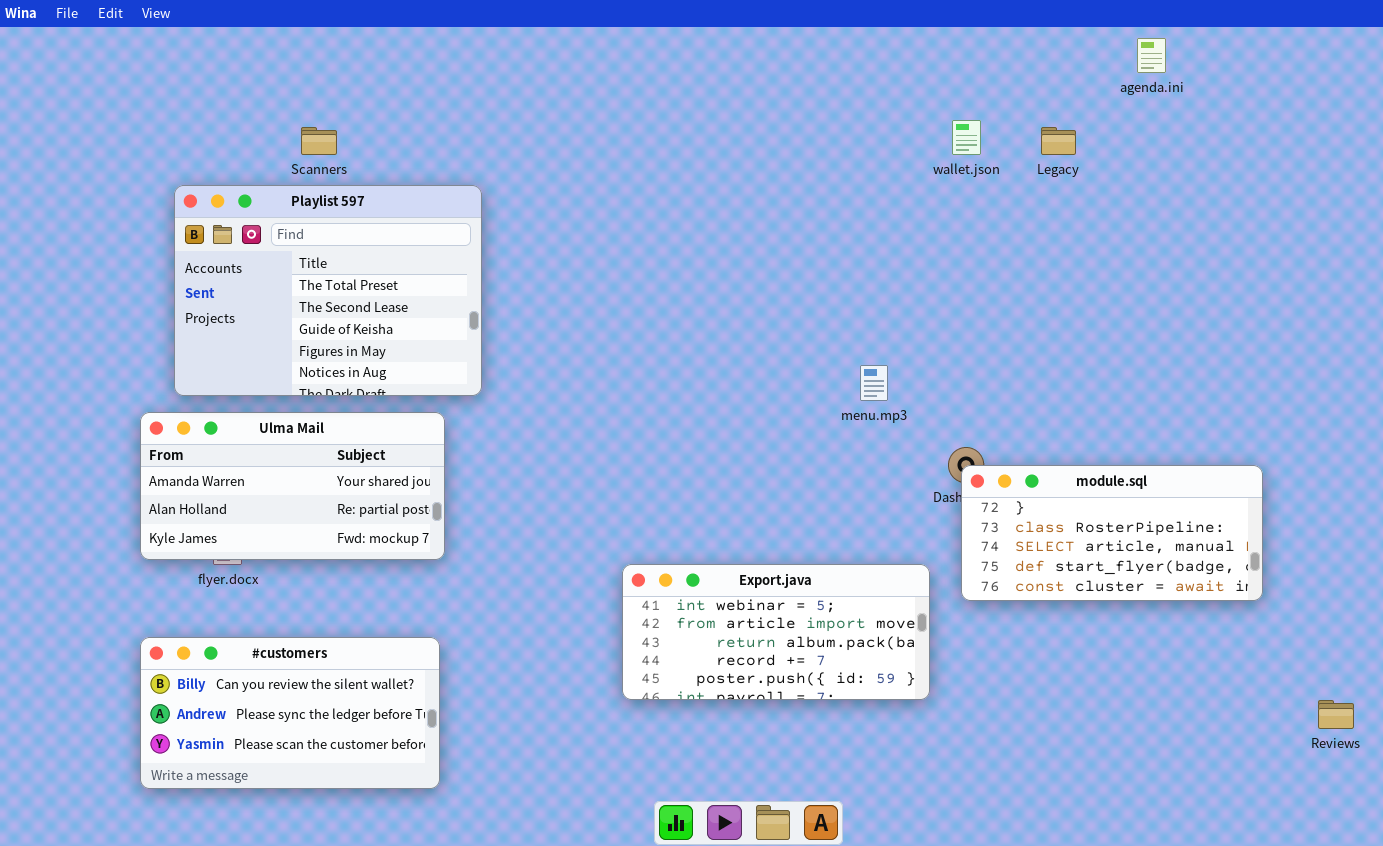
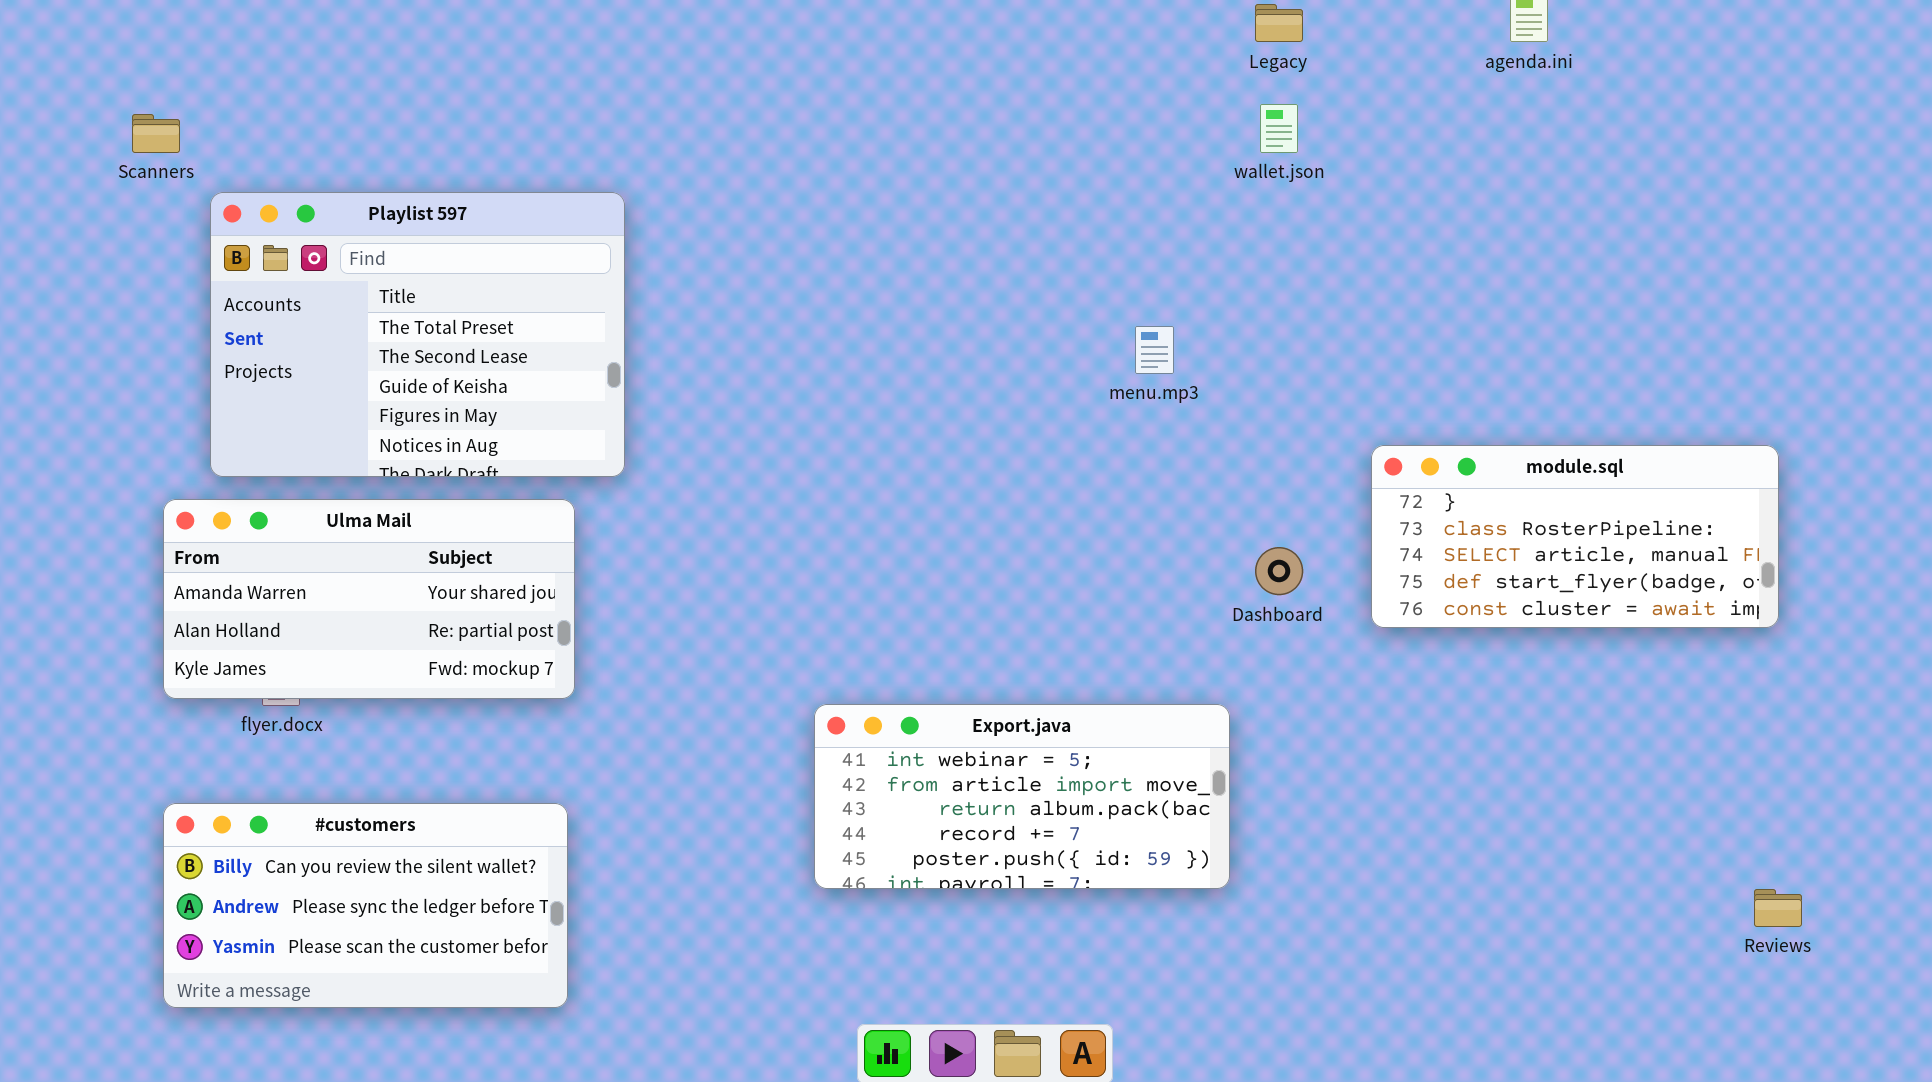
Scanners: [301,127,337,155] -> [132,114,180,153], moved
Legacy: [1041,127,1076,155] -> [1255,4,1303,42], moved
menu.mp3: [860,365,888,401] -> [1135,326,1174,374], moved
module.sql: [961,465,1263,601] -> [1371,445,1779,628], moved

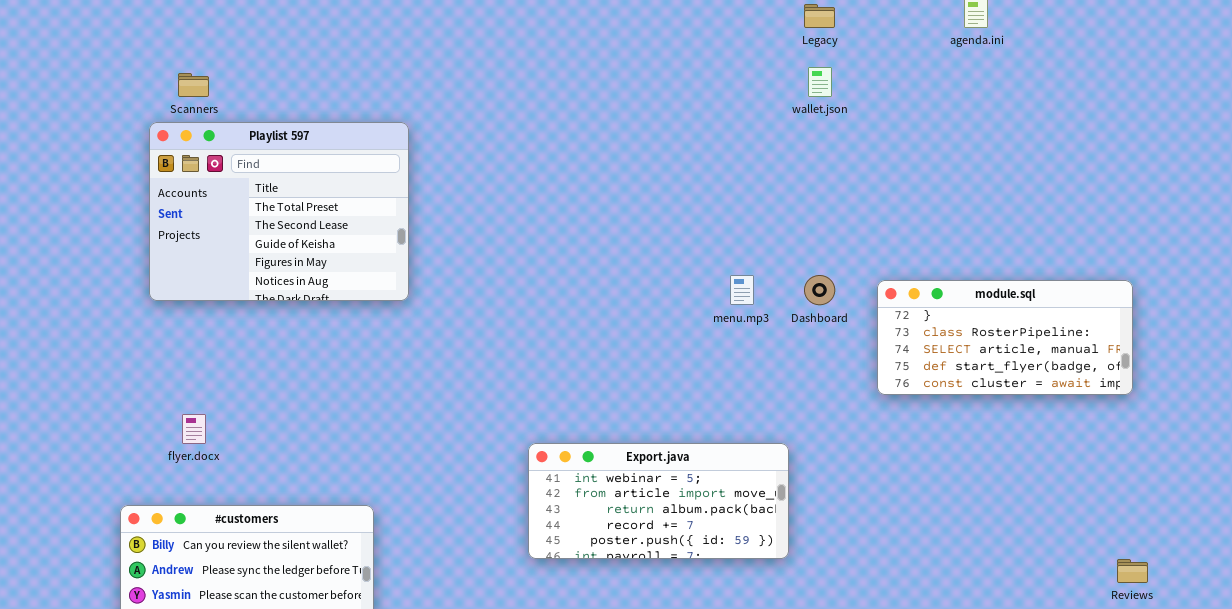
Scanners: [132,114,180,153] -> [178,73,209,97], moved
menu.mp3: [1135,326,1174,374] -> [730,275,754,305], moved
Ulma Mail: [163,499,575,699] -> none, closed
Dashboard: [1255,547,1303,595] -> [804,275,835,305], moved

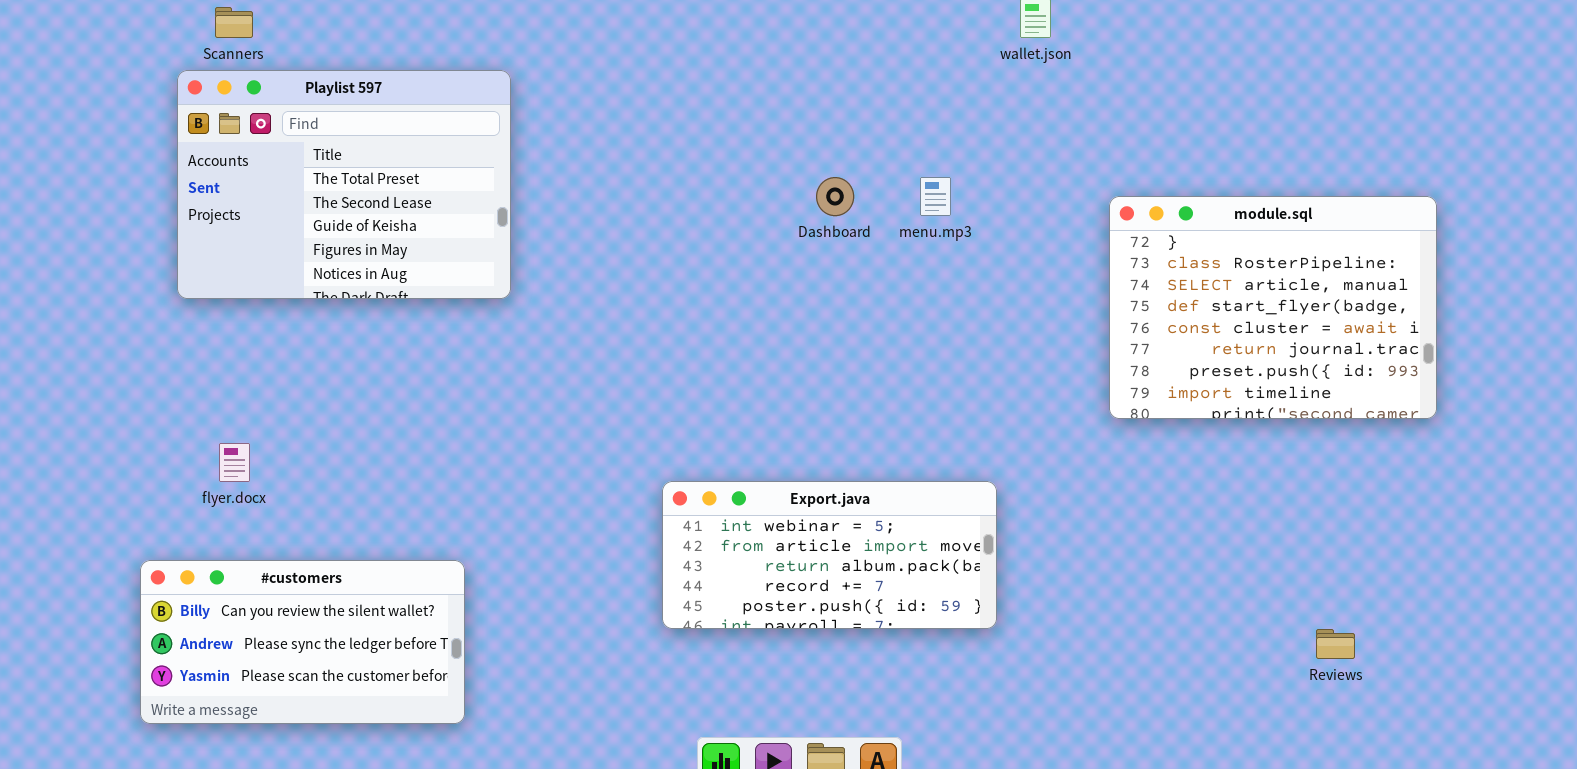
menu.mp3: [730,275,754,305] -> [920,177,951,216], moved
Dashboard: [804,275,835,305] -> [816,177,854,216], moved
module.sql: [877,280,1133,395] -> [1109,196,1437,419], resized
Reviews: [1117,559,1148,583] -> [1316,629,1355,659], moved

